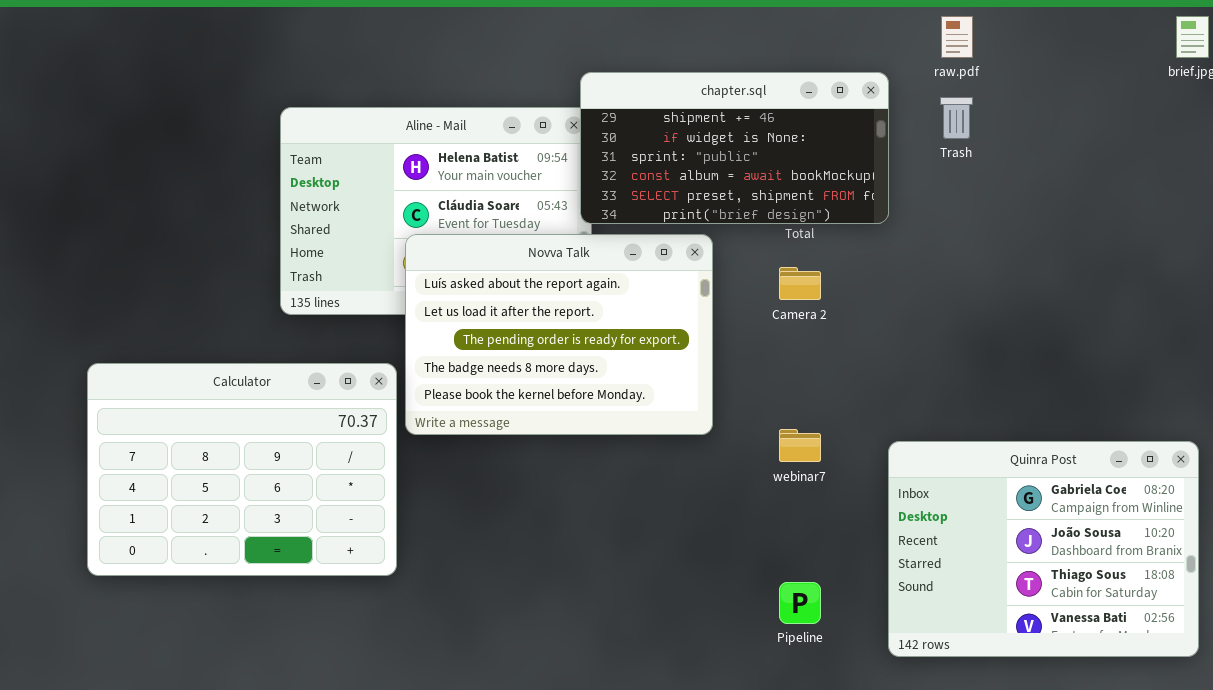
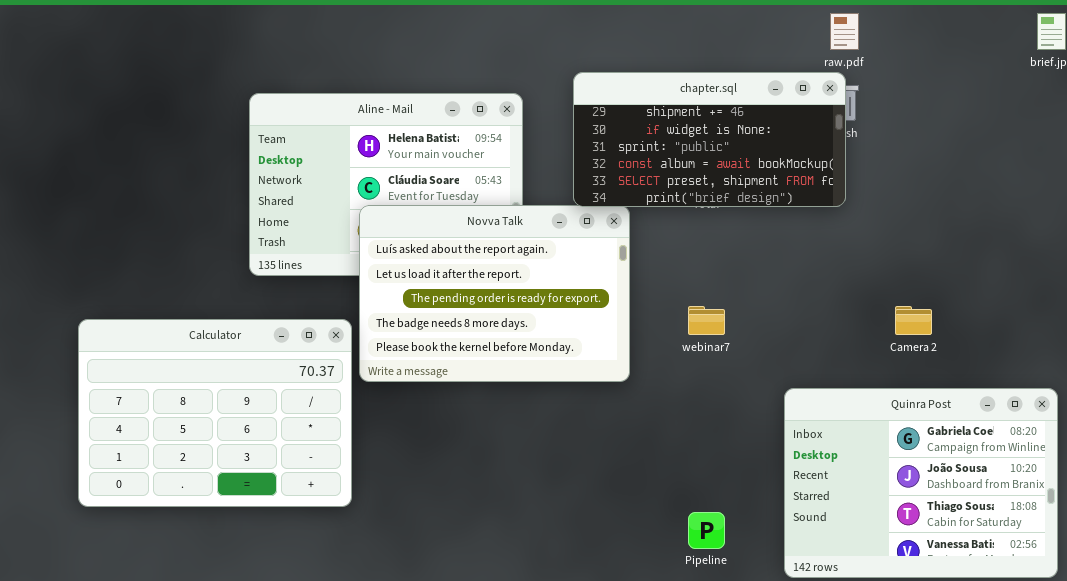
chapter.sql: [580,72,889,224] -> [573,72,846,207], moved
Camera 2: [779,267,821,300] -> [895,306,932,335], moved
webinar7: [779,429,821,462] -> [688,306,725,335], moved

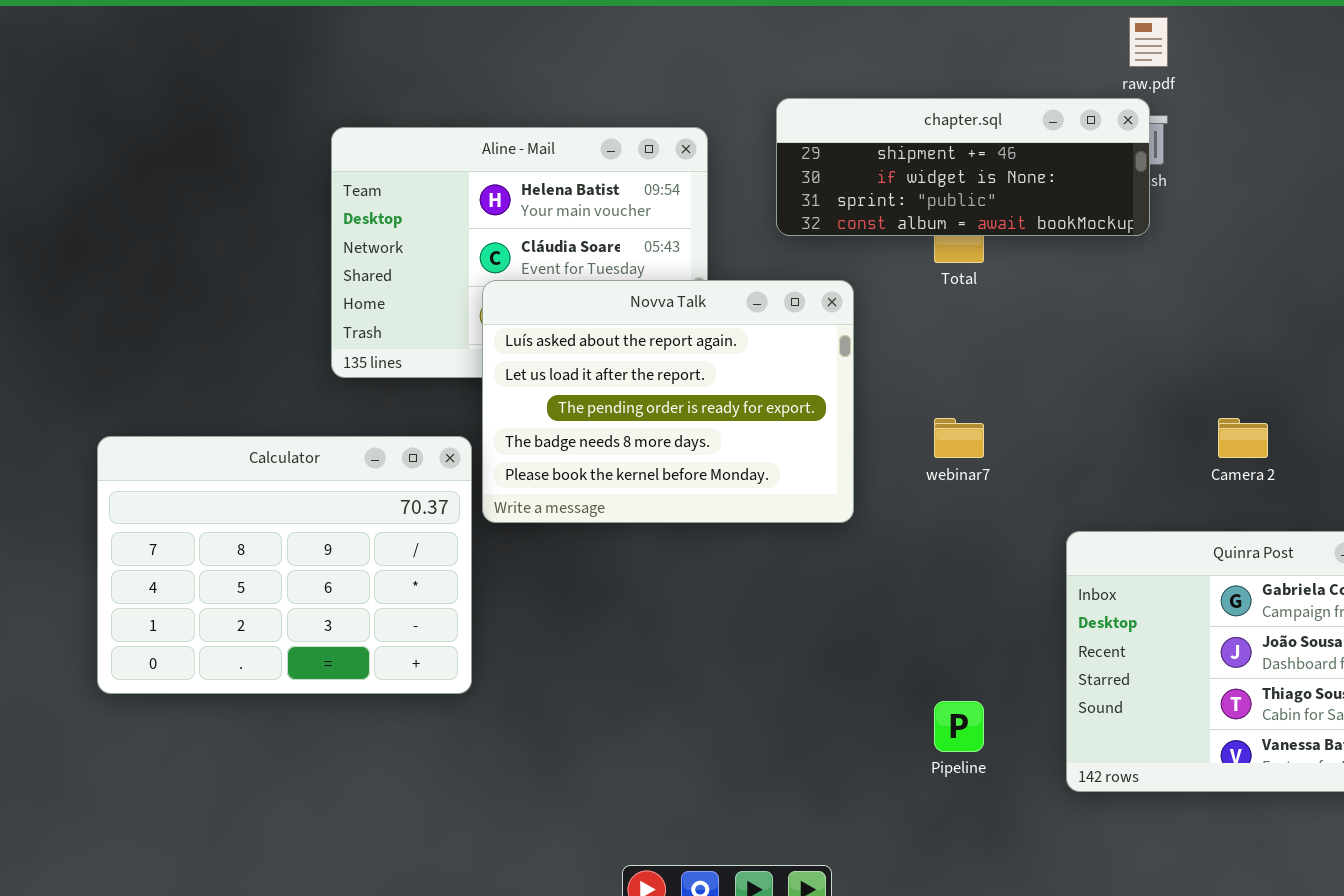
chapter.sql: [573,72,846,207] -> [776,98,1150,236], resized

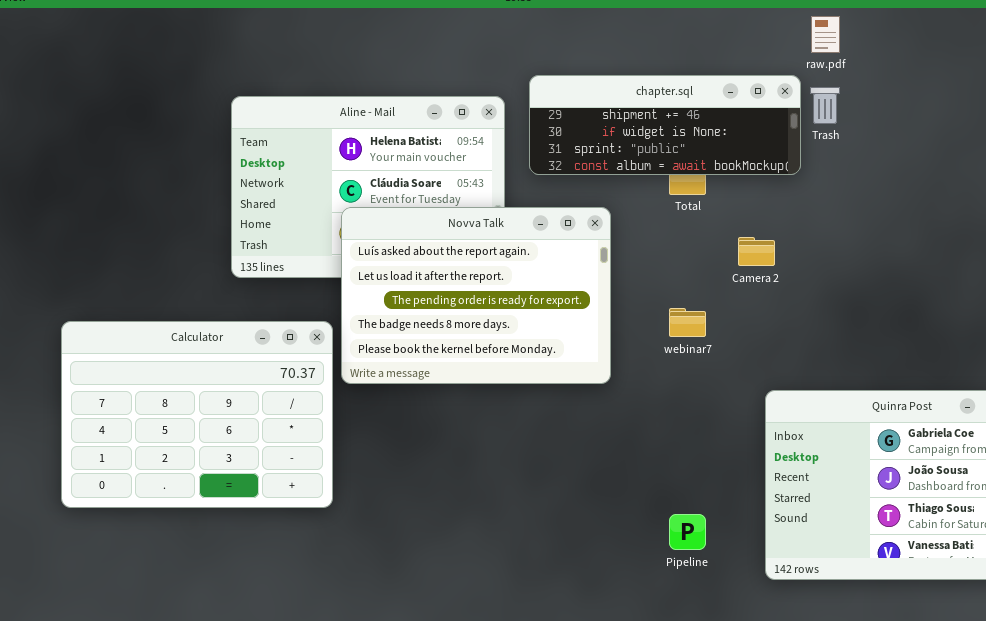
chapter.sql: [776,98,1150,236] -> [529,75,801,175], moved
Camera 2: [1218,418,1268,458] -> [738,237,775,266], moved

